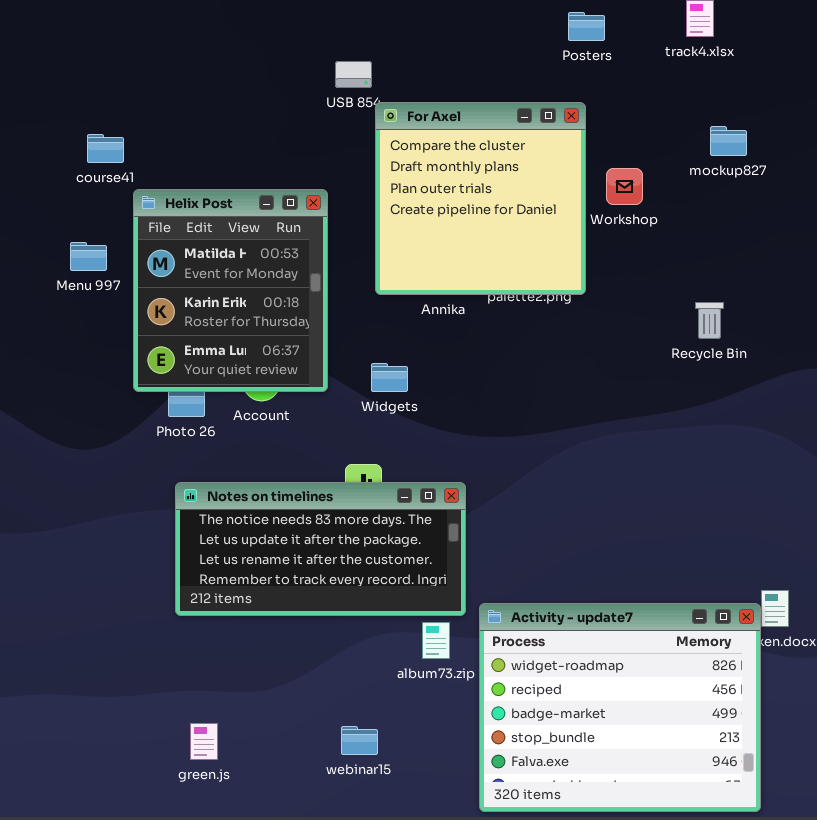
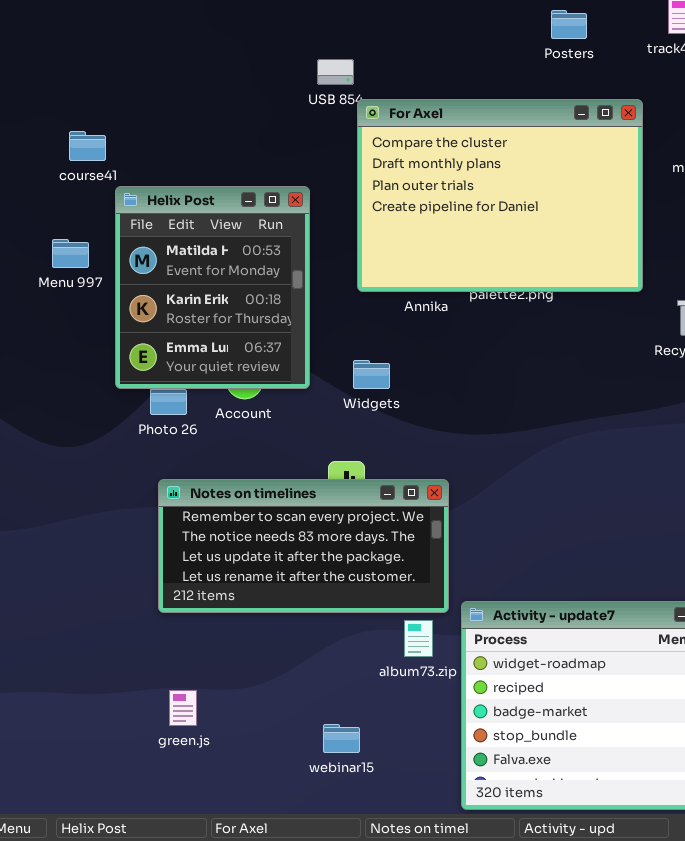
For Axel: [375,102,586,295] -> [357,99,643,292], resized
Notes on timelines: [175,482,466,616] -> [158,479,449,613], scrolled up 1 row
green.js: [190,723,218,760] -> [169,690,197,726], moved

